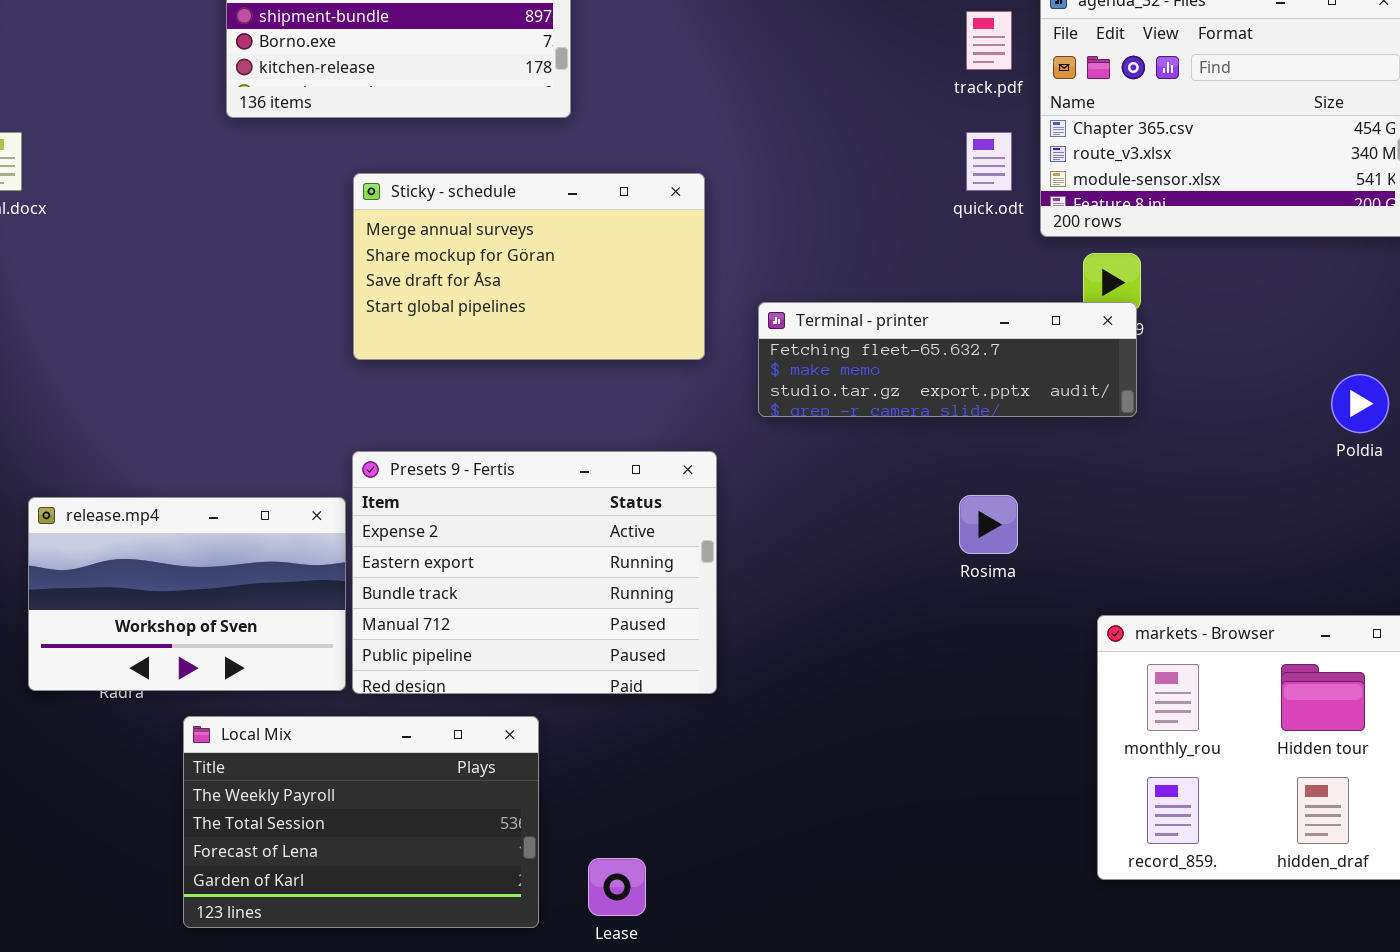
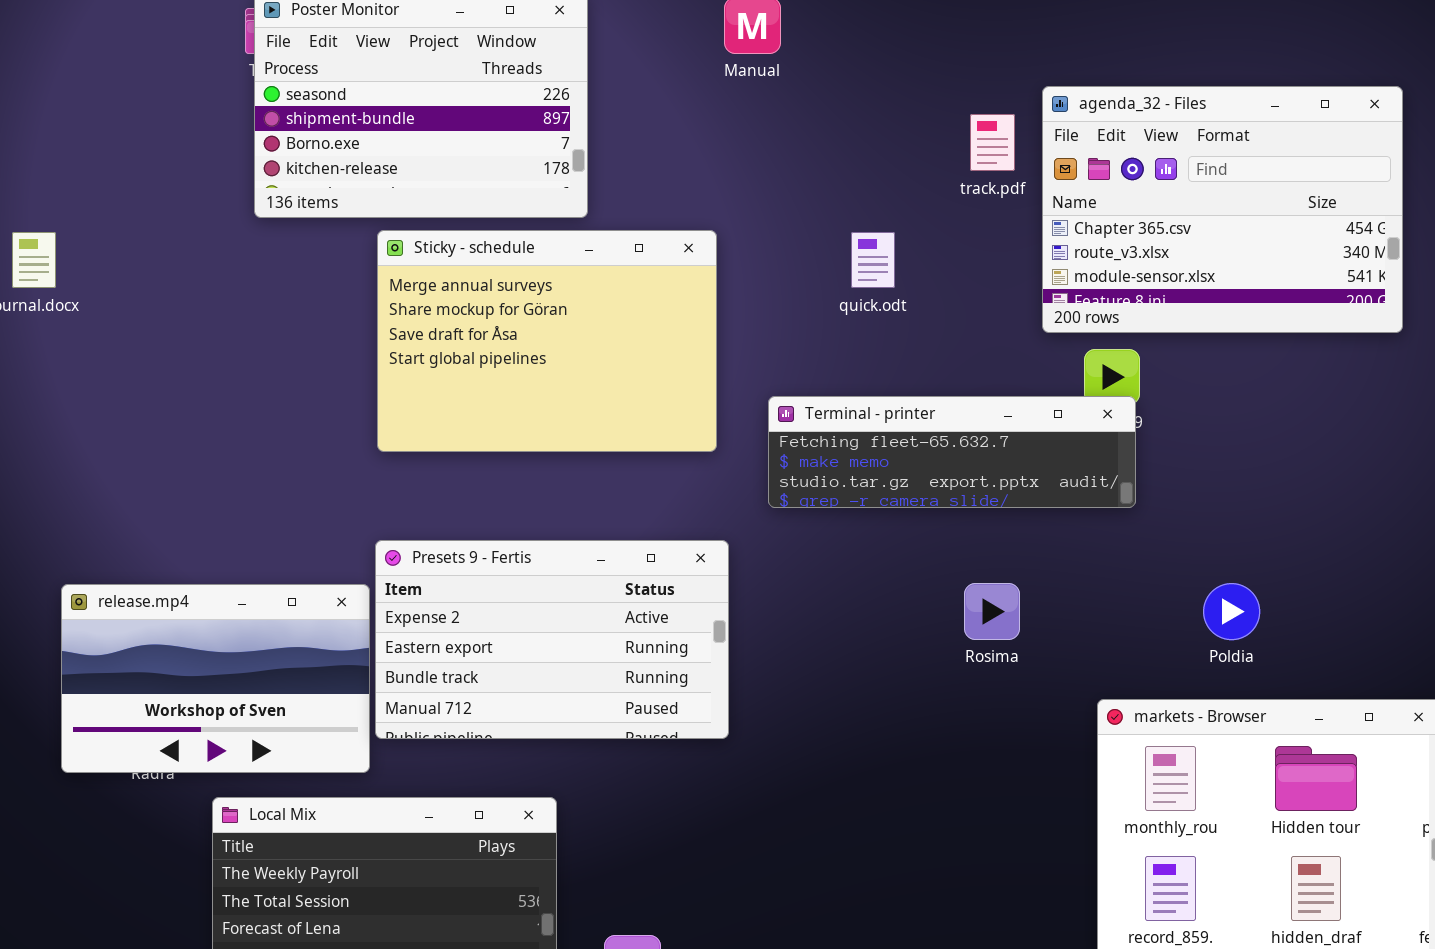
quick.odt: [966,132,1012,191] -> [851,232,895,288], moved
Sticky - schedule: [353,173,705,360] -> [377,230,717,452], resized
Poldia: [1331,374,1389,433] -> [1203,583,1260,640], moved
Presets 9 - Fertis: [352,451,717,694] -> [375,540,729,739], resized

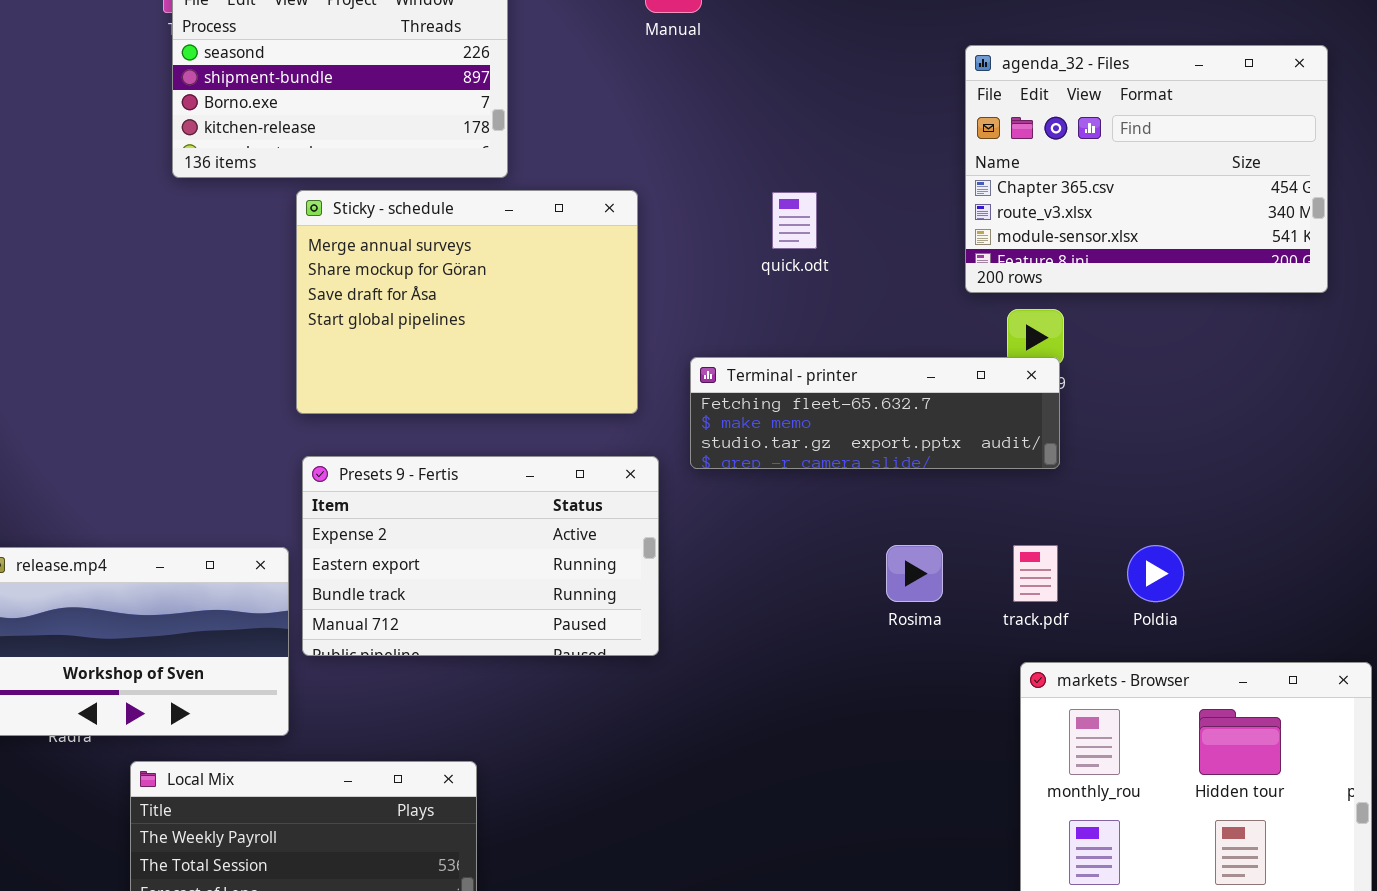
track.pdf: [970,114,1015,171] -> [1013,545,1058,602], moved
Presets 9 - Fertis: [375,540,729,739] -> [302,456,659,656], moved

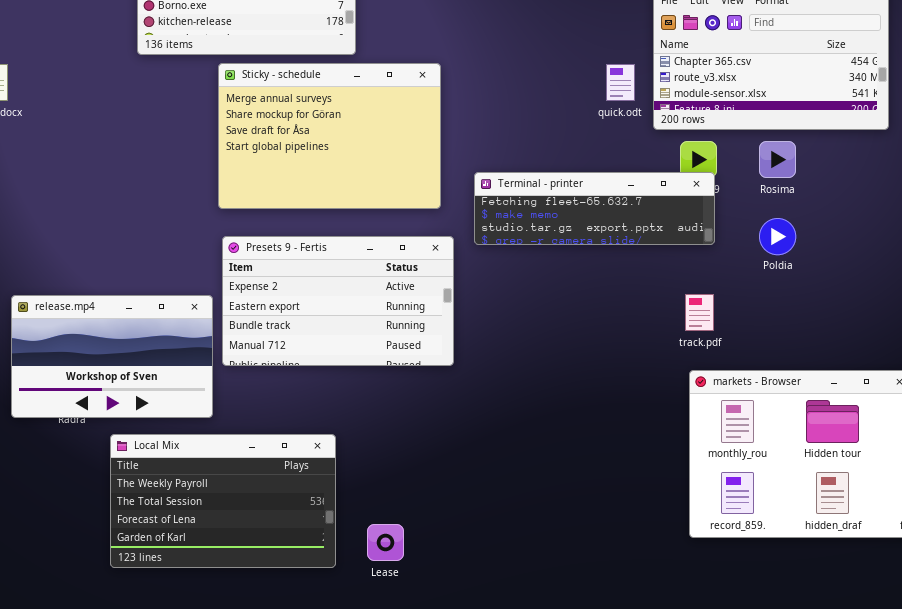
quick.odt: [772,192,817,249] -> [606,64,635,101], moved
Rosima: [886,545,943,602] -> [759,141,796,178], moved
Poldia: [1127,545,1184,602] -> [759,218,796,255], moved

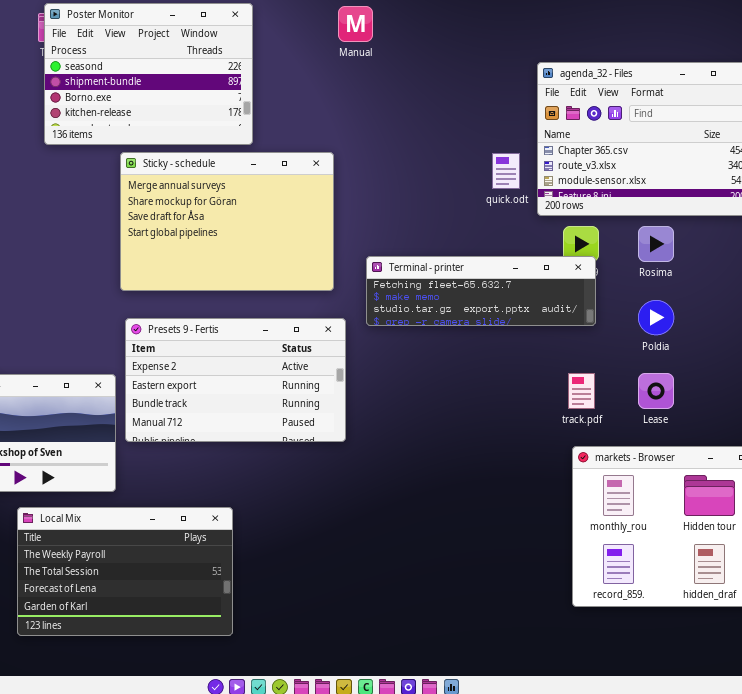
Lease: [367,524,404,561] -> [638,373,674,409], moved

